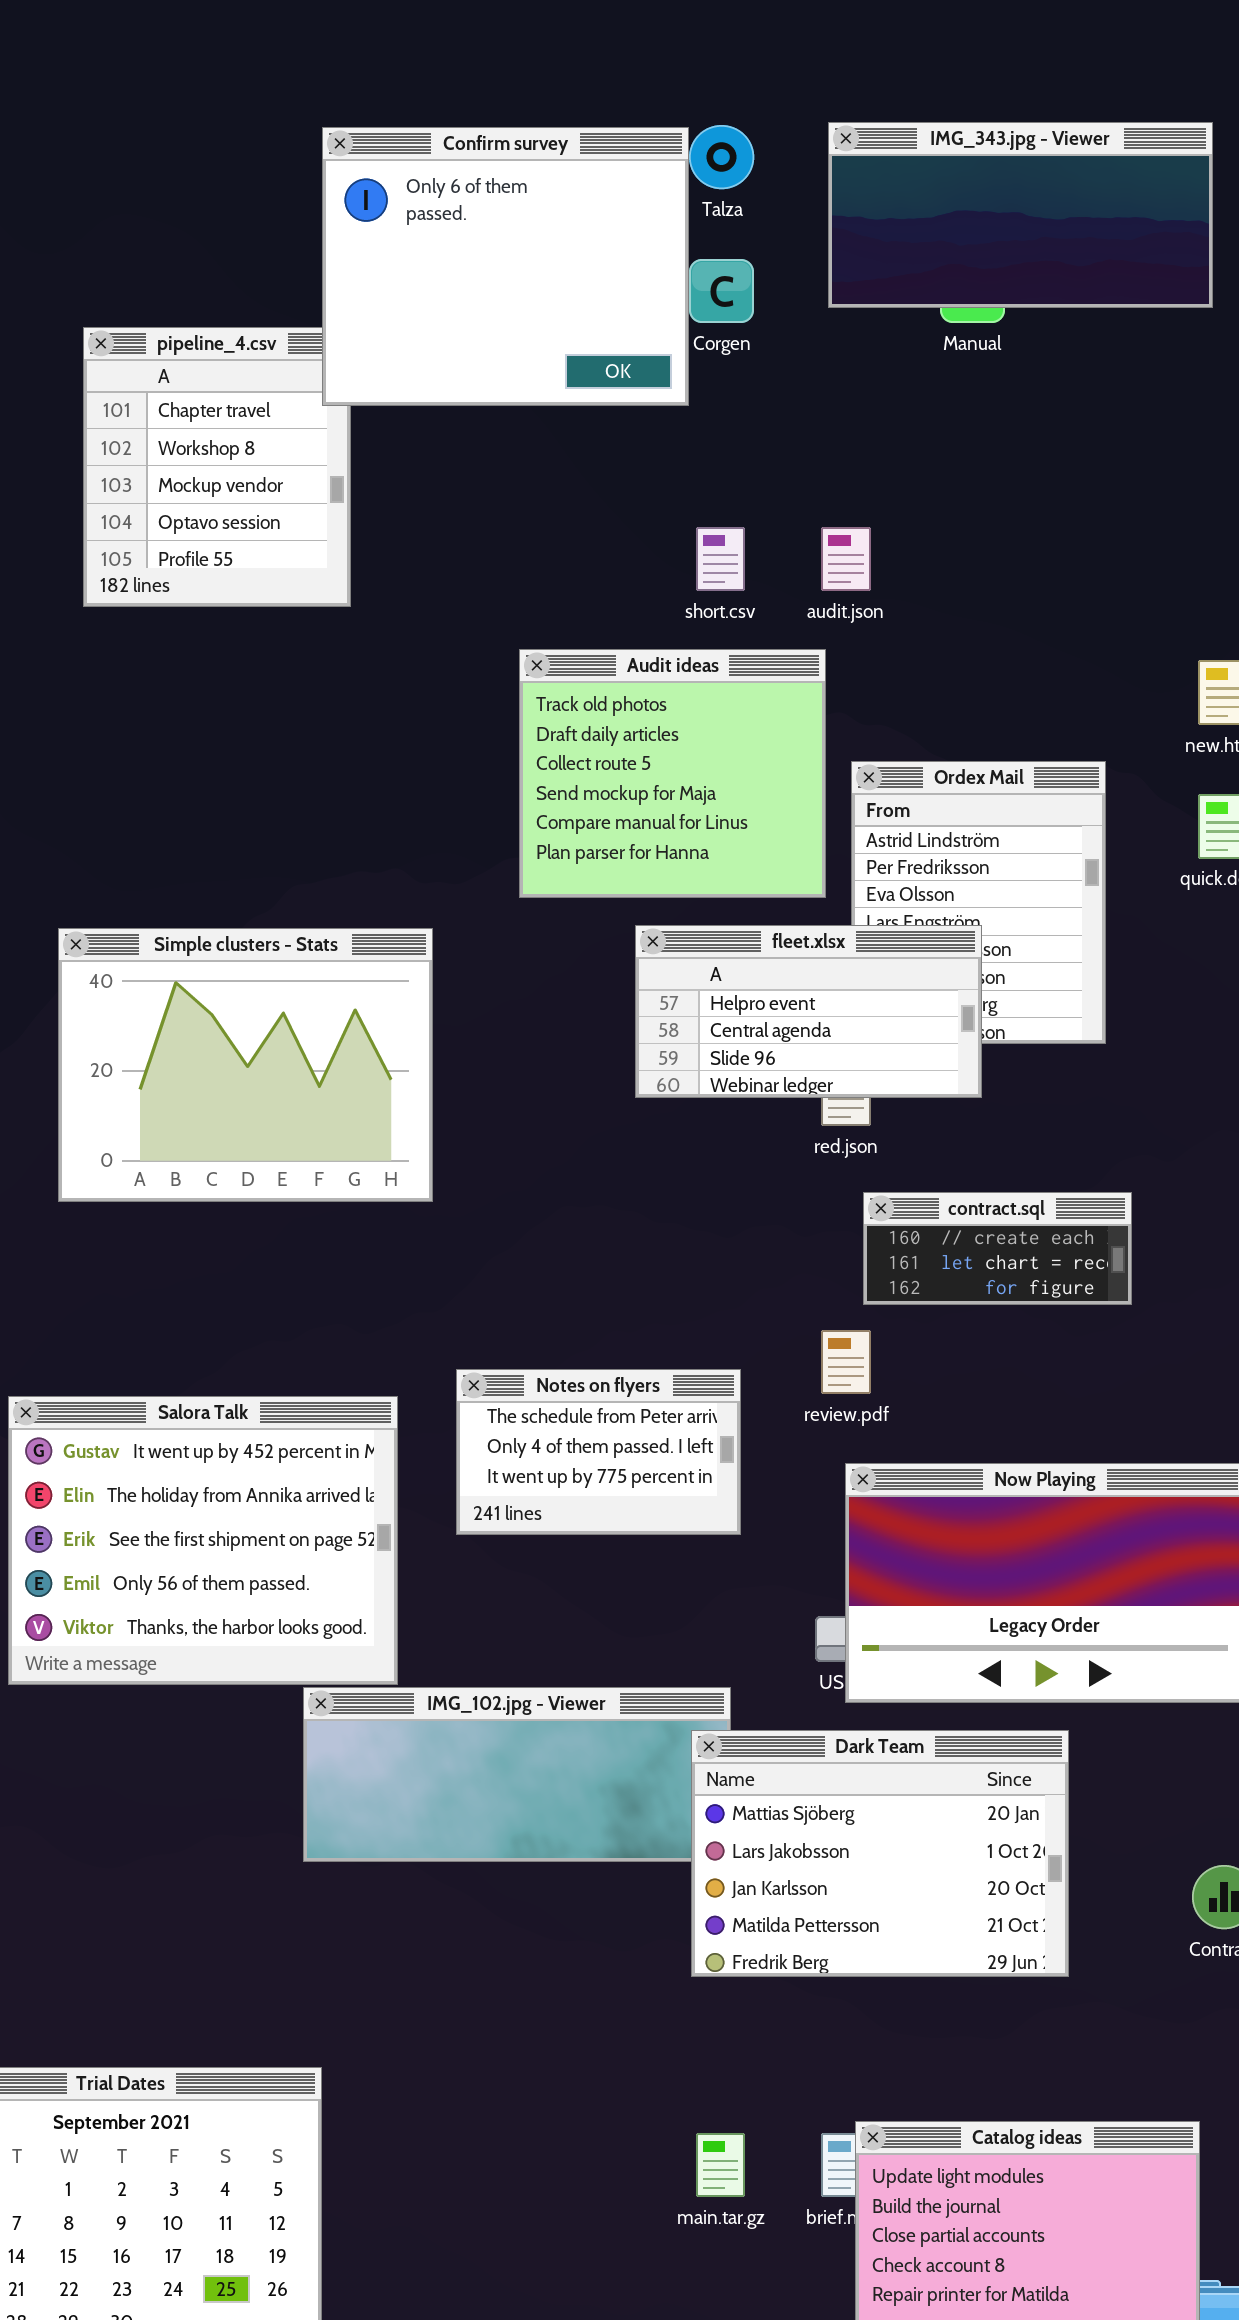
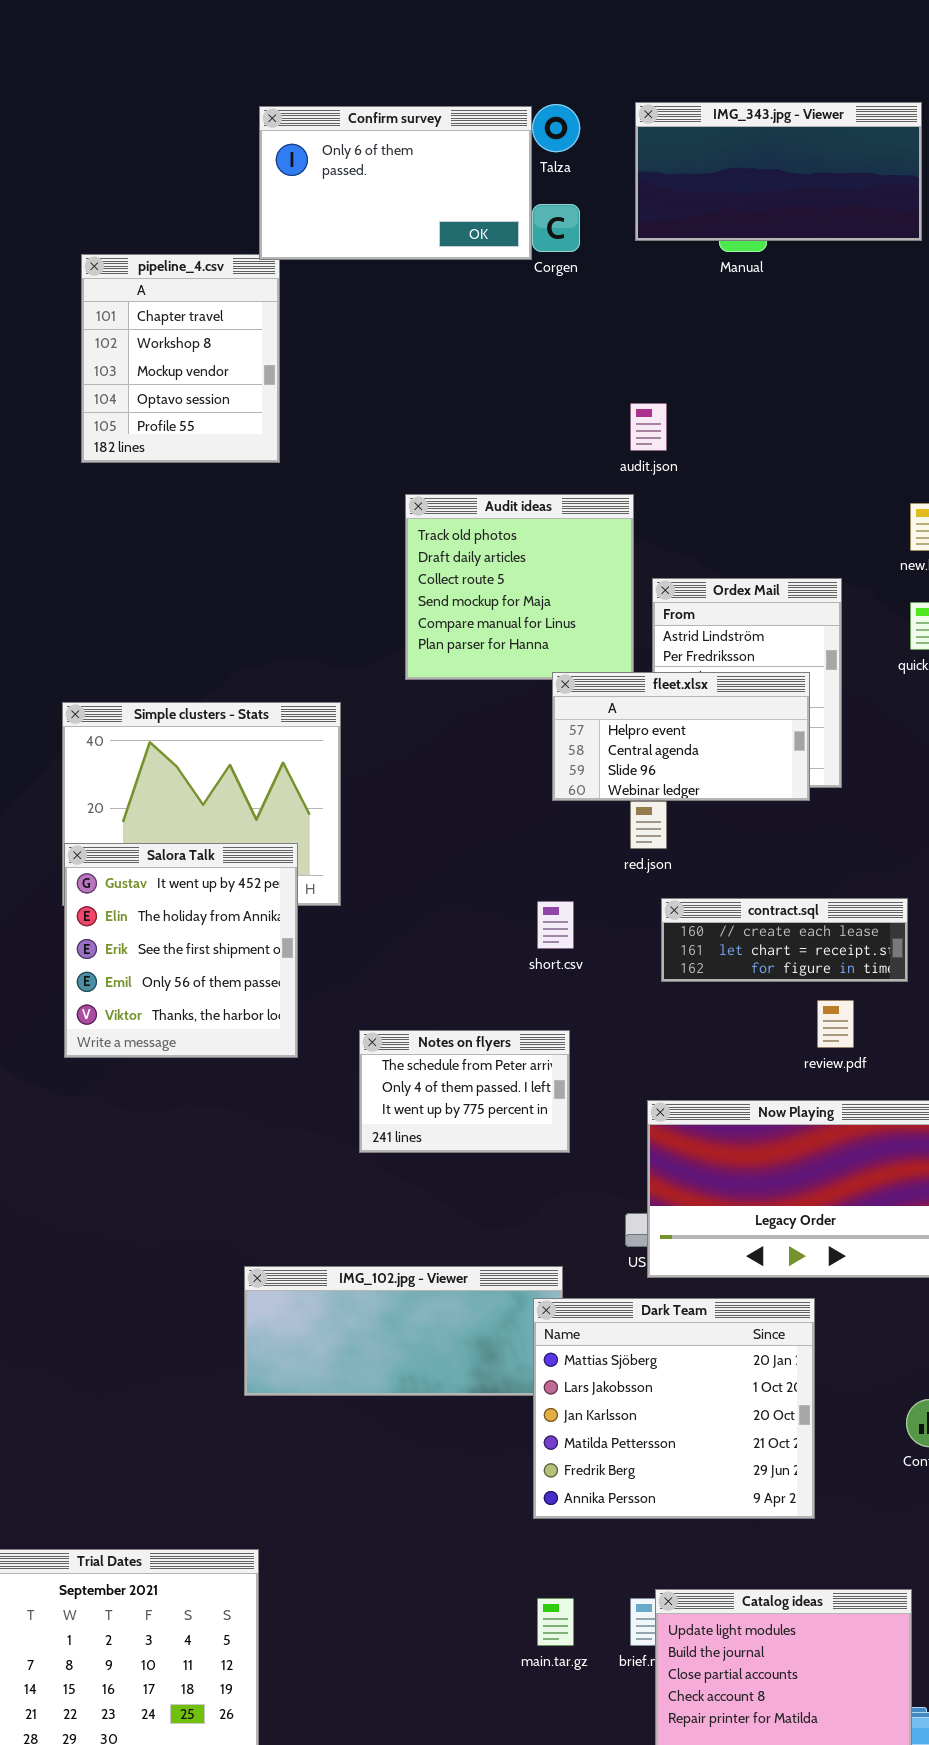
Confirm survey: [322,127,689,406] -> [259,106,532,260], resized
short.csv: [696,527,745,591] -> [537,901,574,949], moved
fleet.xlsx: [635,925,982,1098] -> [552,672,810,801], moved
contract.sql: [863,1192,1132,1305] -> [661,898,908,982], resized
review.pdf: [821,1330,871,1394] -> [817,1000,854,1048], moved
Salora Talk: [8,1396,398,1685] -> [64,843,298,1058], moved, resized
Dark Team: [691,1730,1069,1977] -> [533,1298,815,1519], resized

